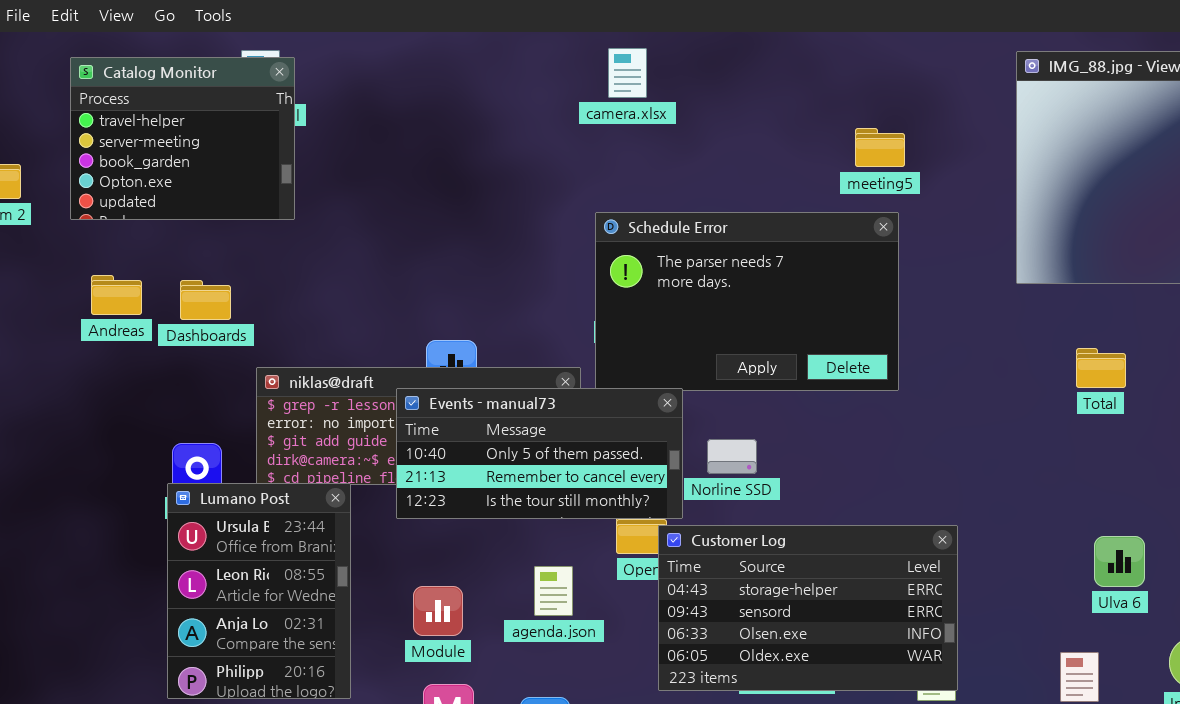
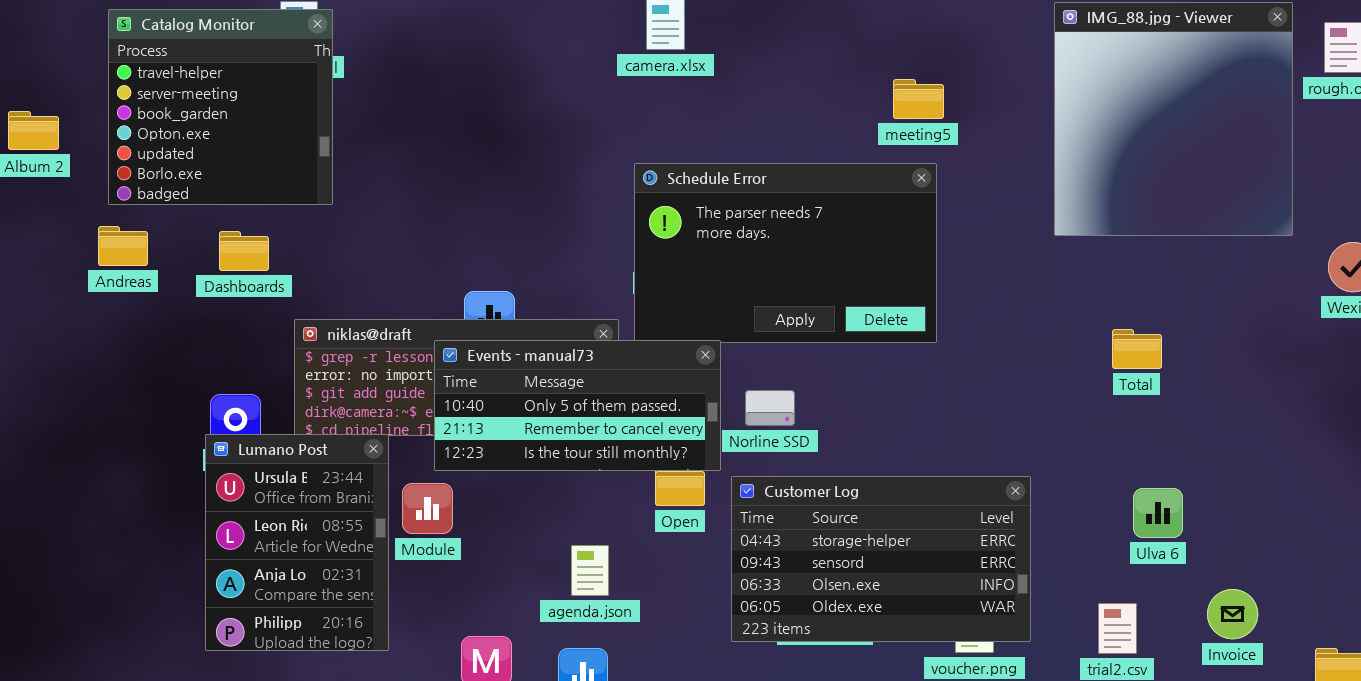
Catalog Monitor: [70,57,295,220] -> [108,9,333,205], resized
Andreas: [91,275,142,315] -> [98,226,148,266], moved
Total: [1076,348,1126,388] -> [1112,329,1162,369], moved
Customer Log: [658,525,958,691] -> [731,476,1031,642], moved
agenda.json: [534,566,573,616] -> [571,545,609,596], moved
Module: [413,586,463,636] -> [402,483,453,534], moved

